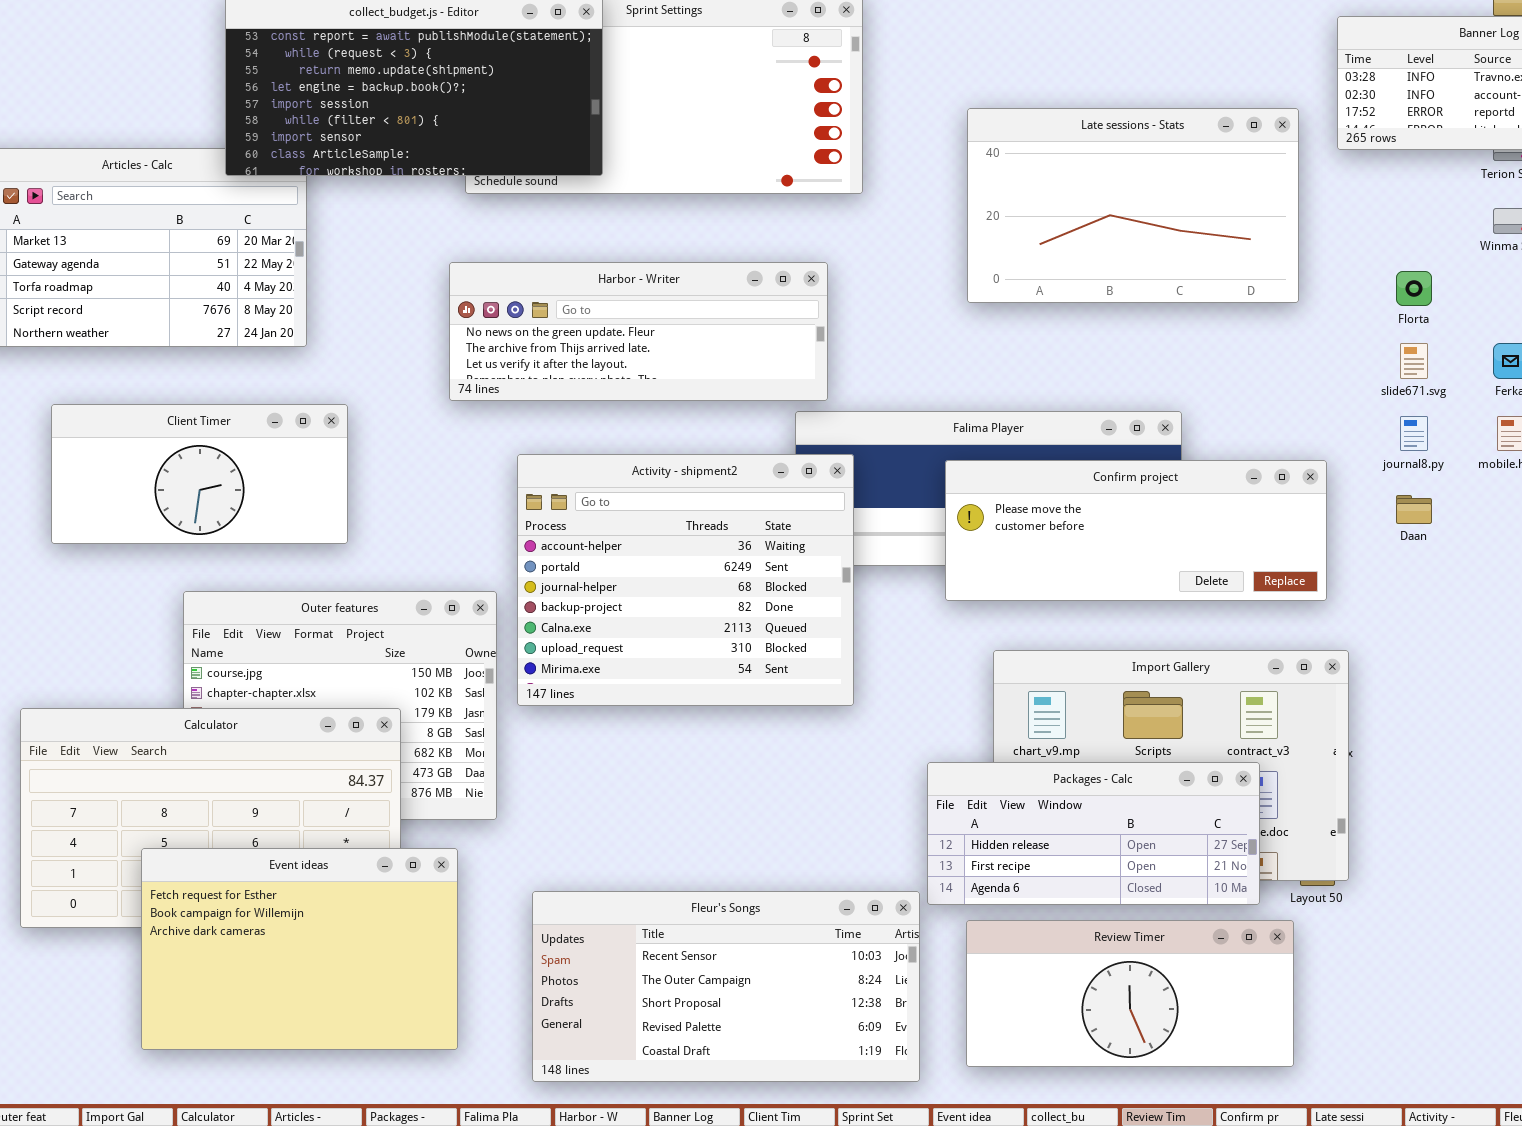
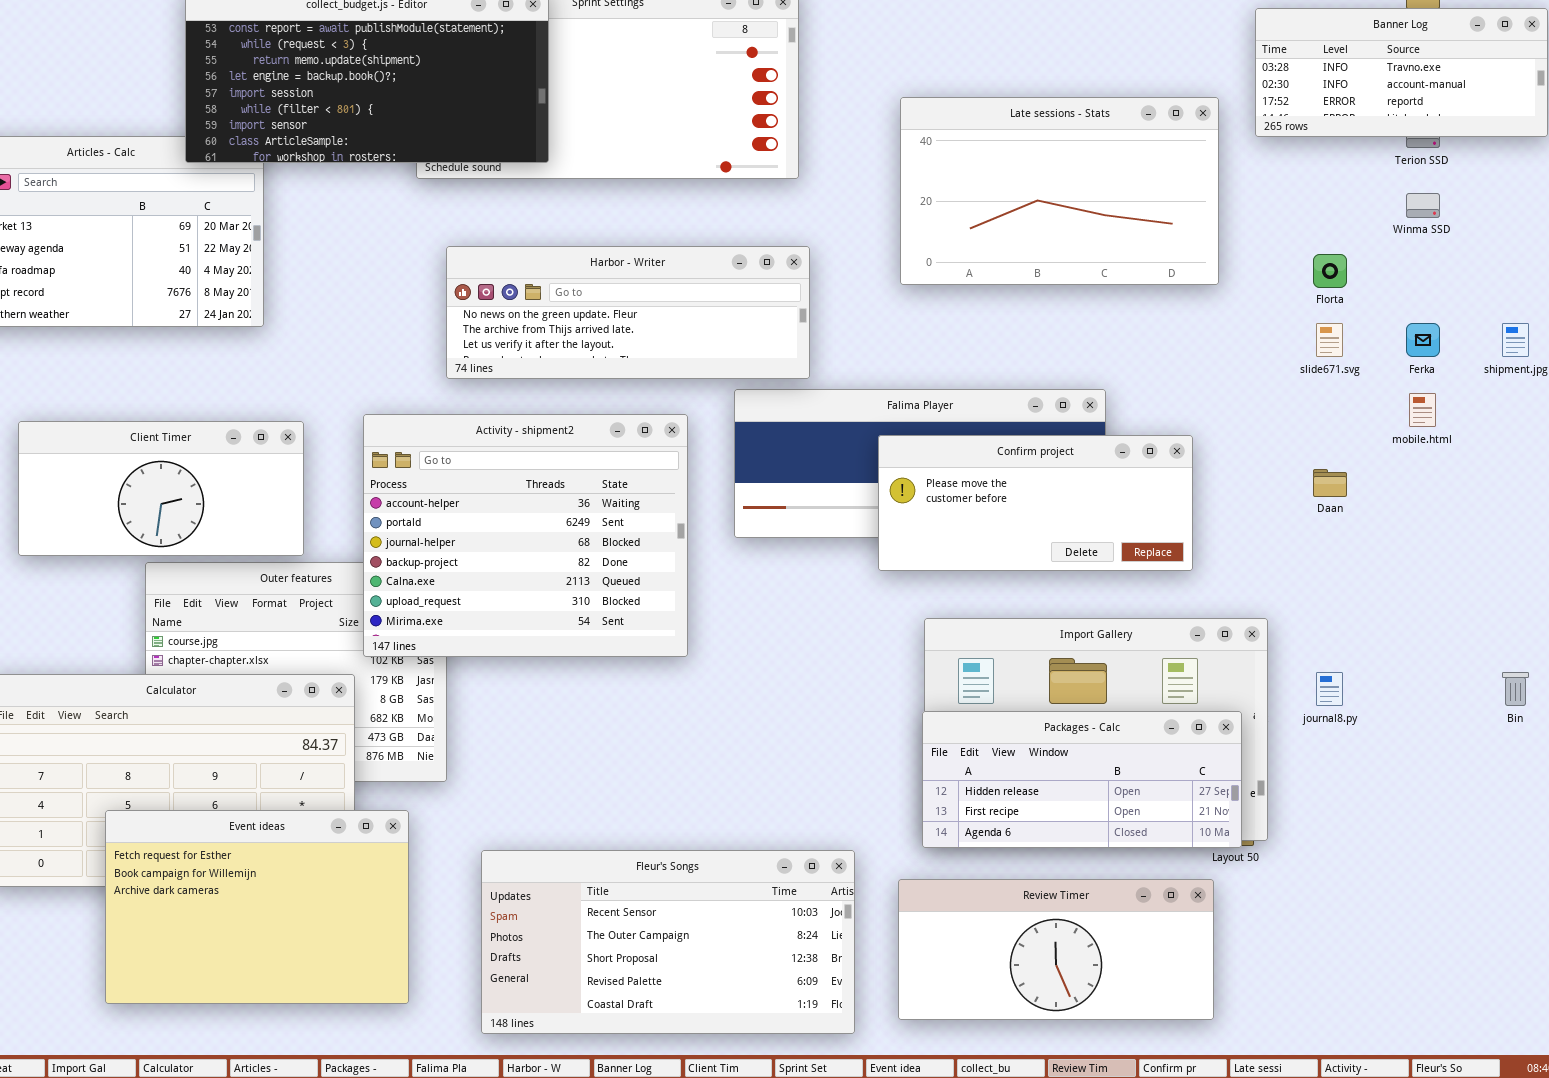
Harbor - Writer: [449,262,828,401] -> [446,246,810,379], moved
Client Timer: [51,404,348,544] -> [18,421,304,556], moved
journal8.py: [1400,416,1428,451] -> [1316,672,1343,706], moved
Activity - shipment2: [517,454,854,706] -> [363,414,688,657], moved
Confirm project: [945,460,1327,601] -> [878,435,1193,571], resized
Packages - Calc: [927,762,1260,905] -> [922,711,1242,848], moved

